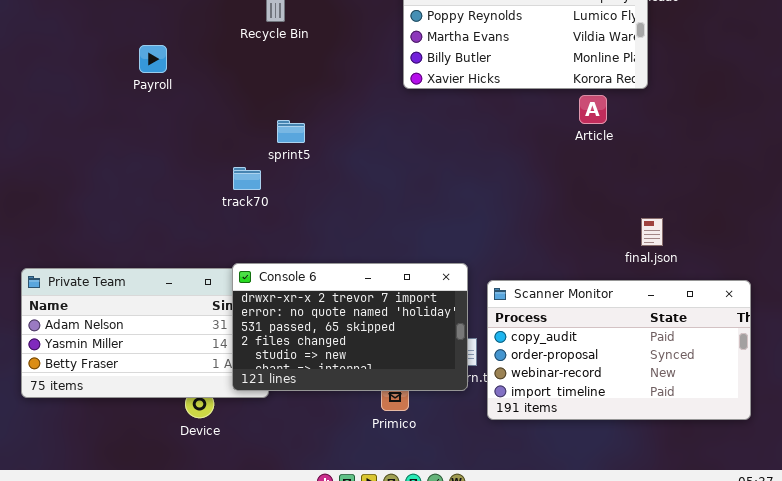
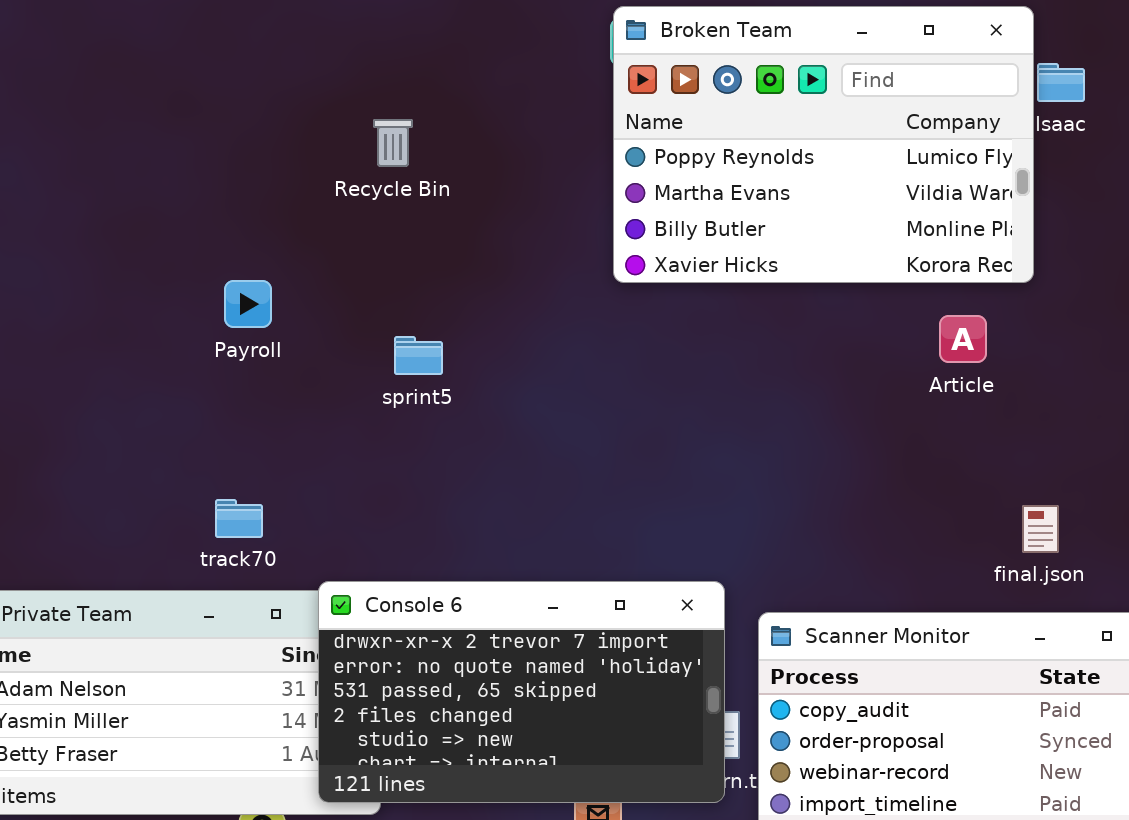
Payroll: [139,45,167,73] -> [224,280,272,328], moved
Article: [579,95,607,124] -> [939,315,987,363], moved
track70: [233,167,261,190] -> [215,499,263,538], moved

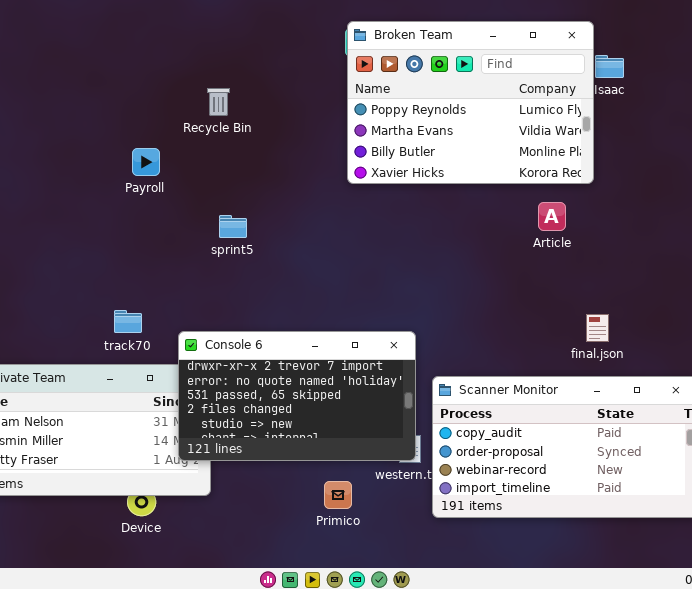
Payroll: [224,280,272,328] -> [132,148,160,176], moved
Console 6: [318,581,725,803] -> [178,331,416,461], moved

